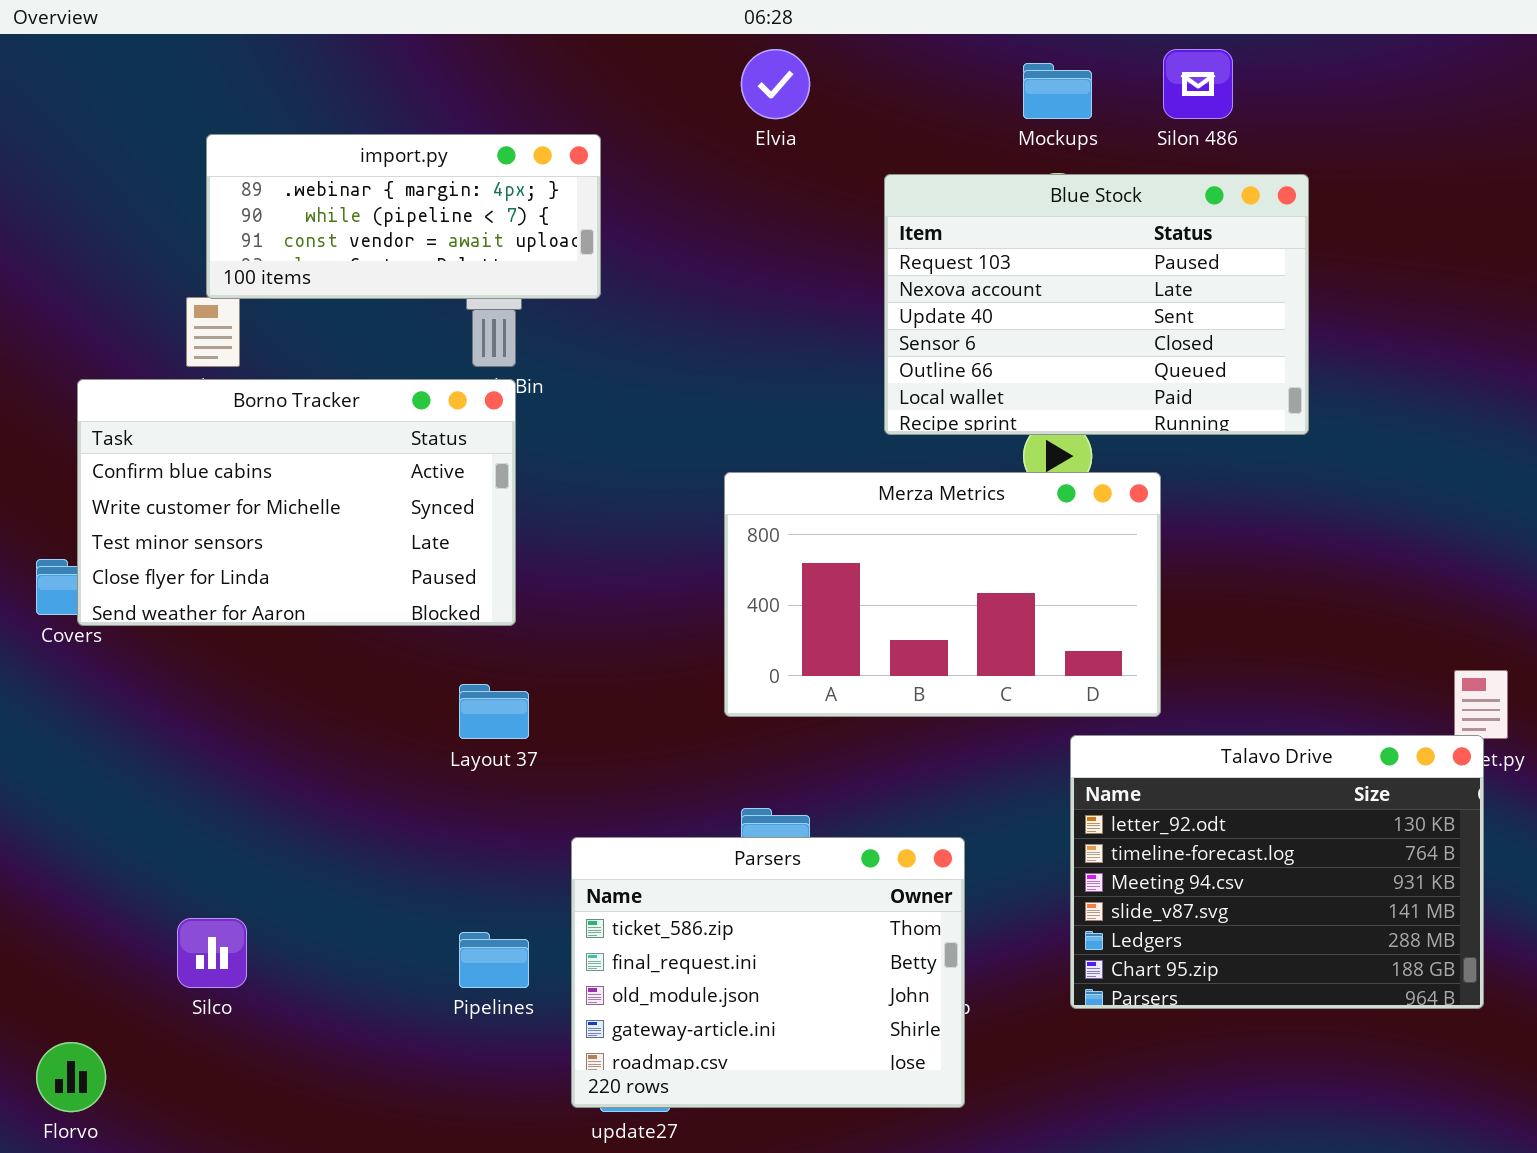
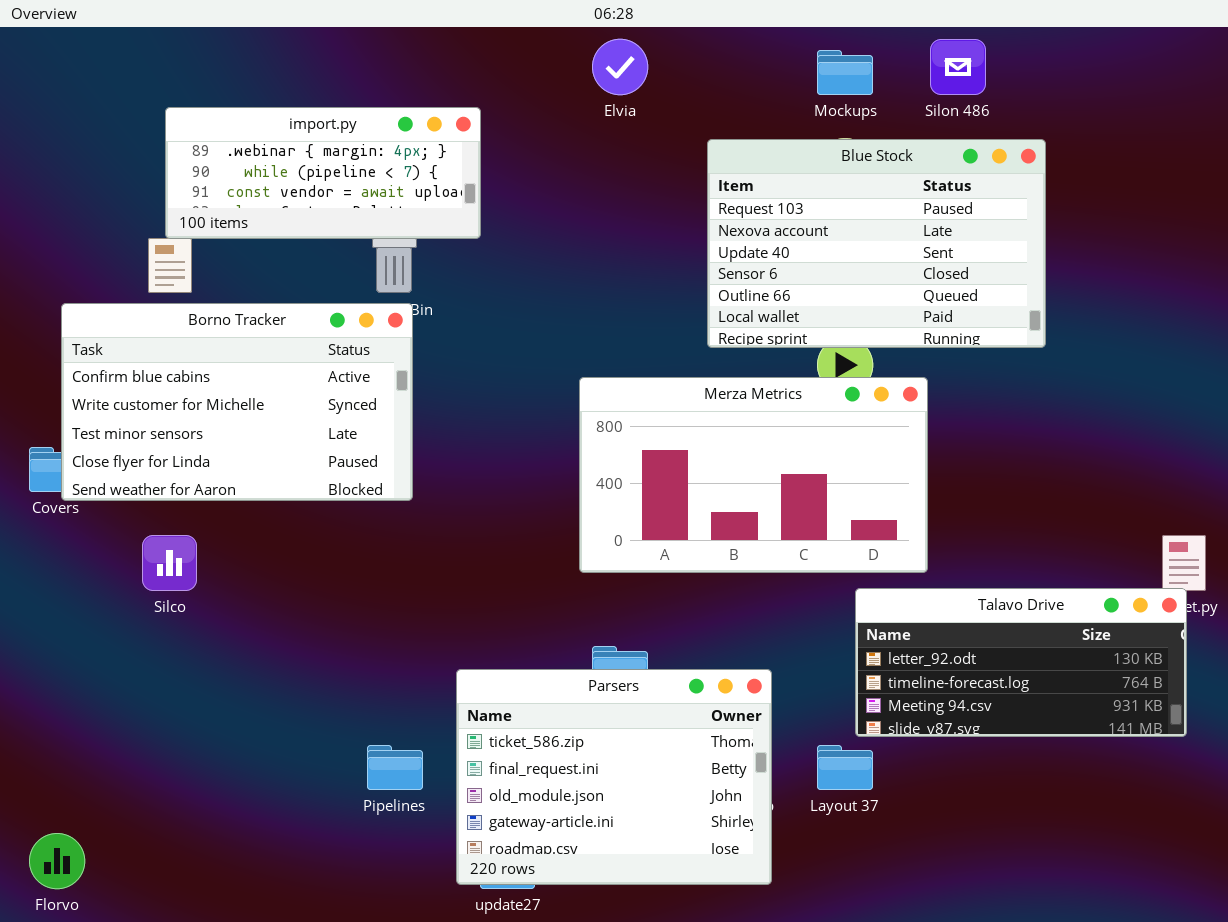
Layout 37: [459,684,529,739] -> [817,745,873,790], moved
Talavo Drive: [1070,735,1484,1009] -> [855,588,1187,737], resized
Silco: [177,918,247,988] -> [142,535,197,591], moved

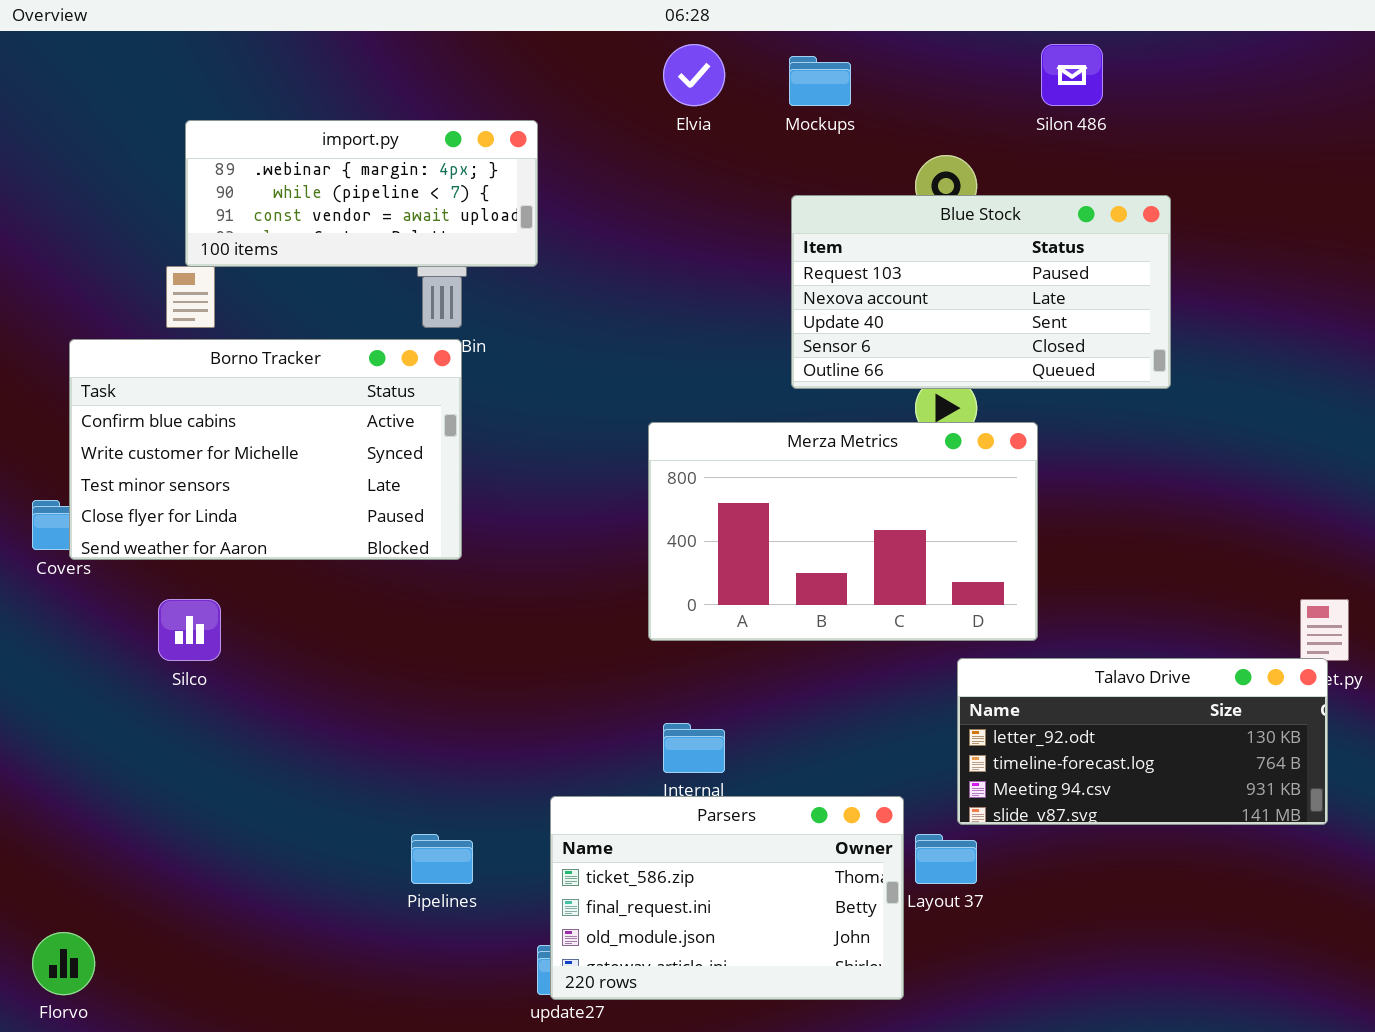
Mockups: [817,50,873,95] -> [789,56,851,106], moved
Blue Stock: [707,139,1046,348] -> [791,195,1171,389], resized
Parsers: [456,669,772,885] -> [550,796,904,1000], moved, resized

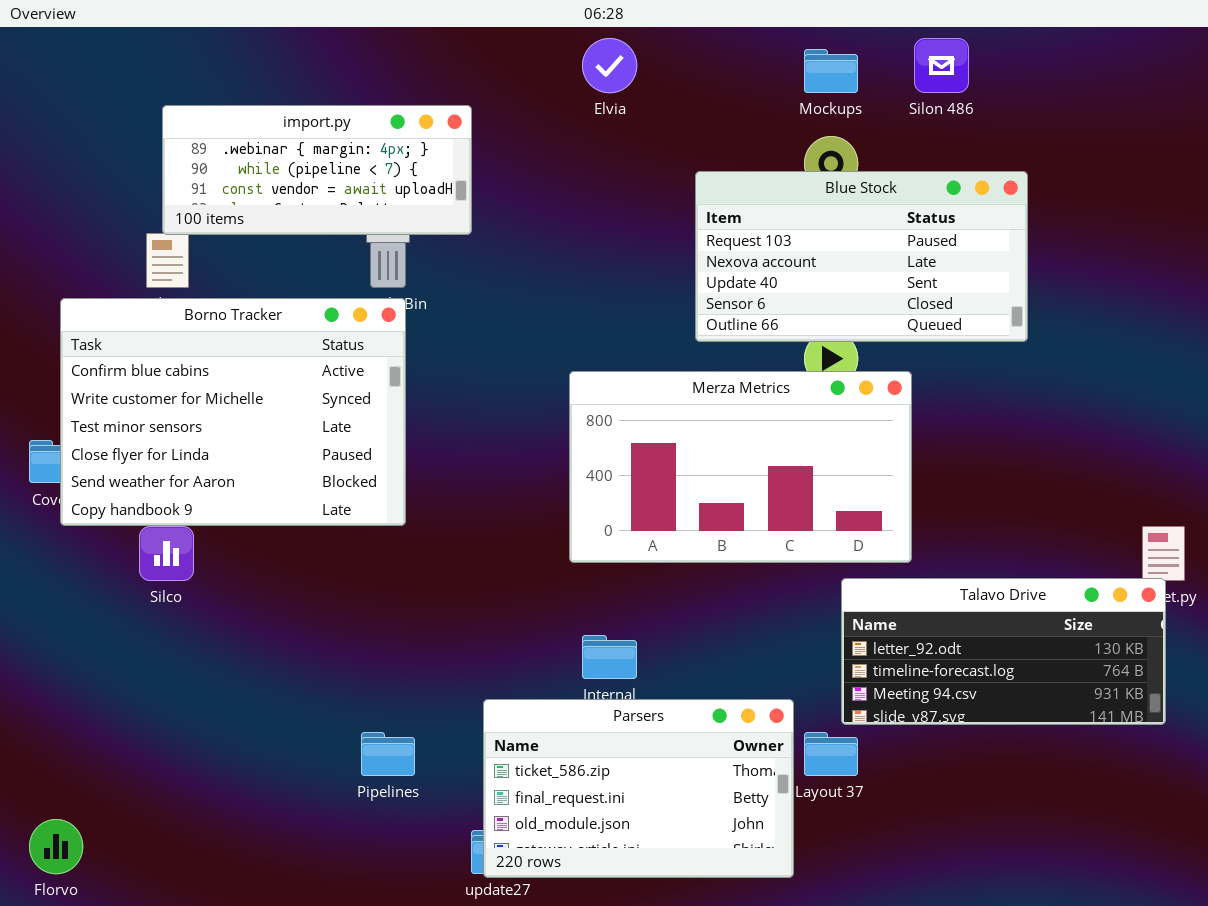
Mockups: [789,56,851,106] -> [804,49,858,93], moved
Borno Tracker: [69,339,462,560] -> [60,298,406,526], resized

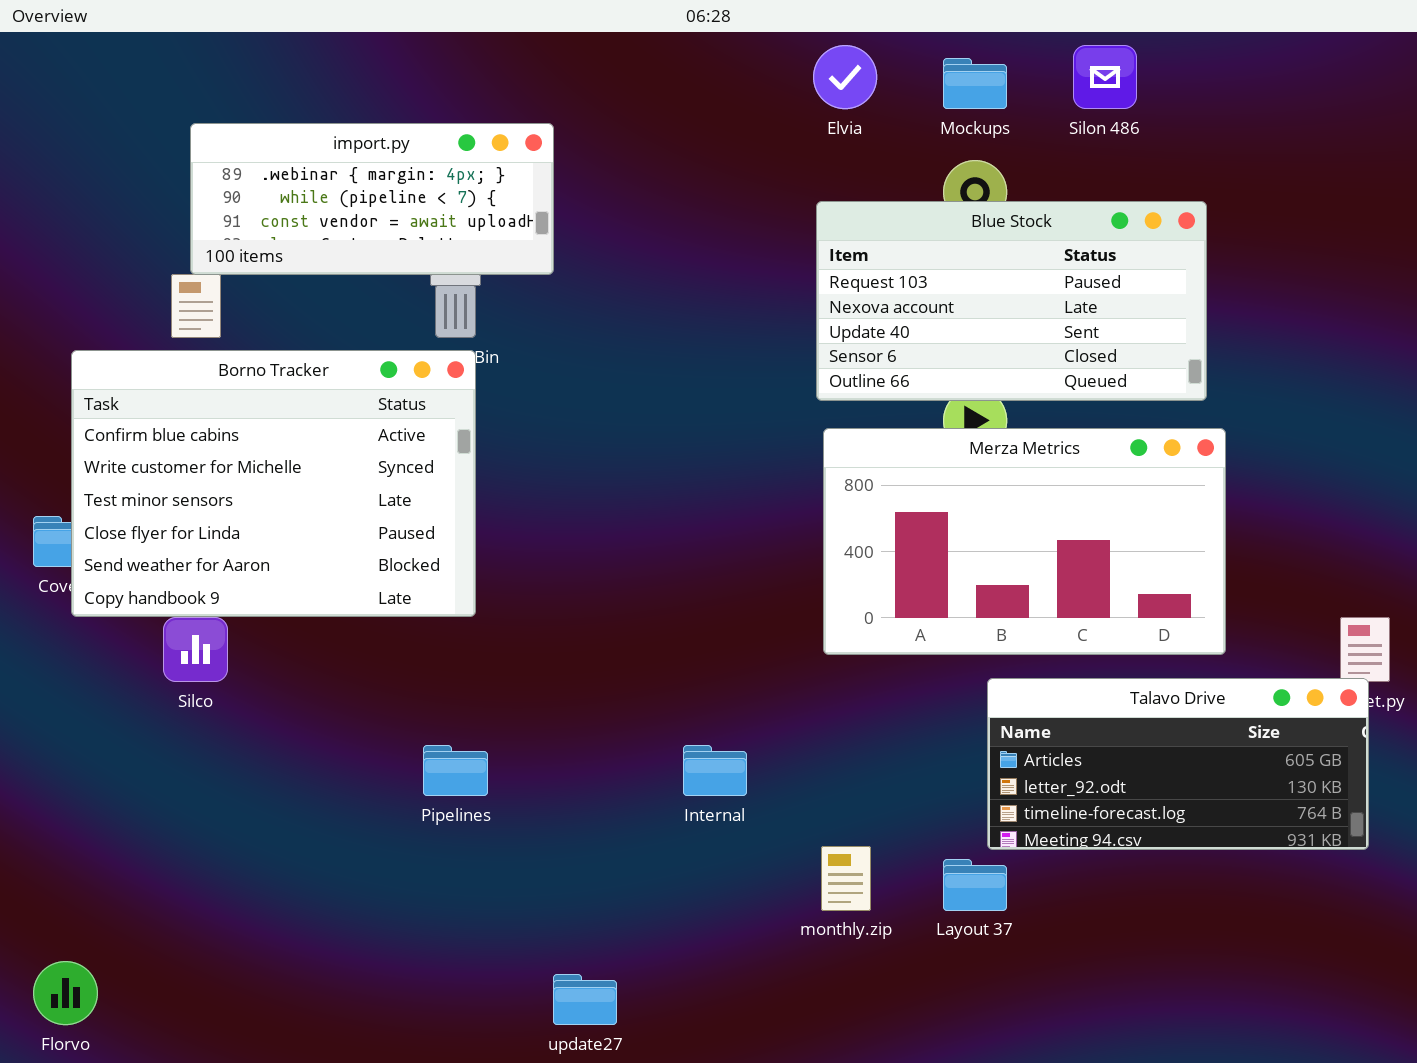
Elvia: [582,38,637,93] -> [813,45,877,109], moved
Merza Metrics: [569,371,912,563] -> [823,428,1226,655], moved
Talavo Drive: [841,578,1166,725] -> [987,678,1369,850], scrolled up 1 row
Parsers: [483,699,794,878] -> none, closed
Pipelines: [361,732,415,776] -> [423,745,488,796], moved

